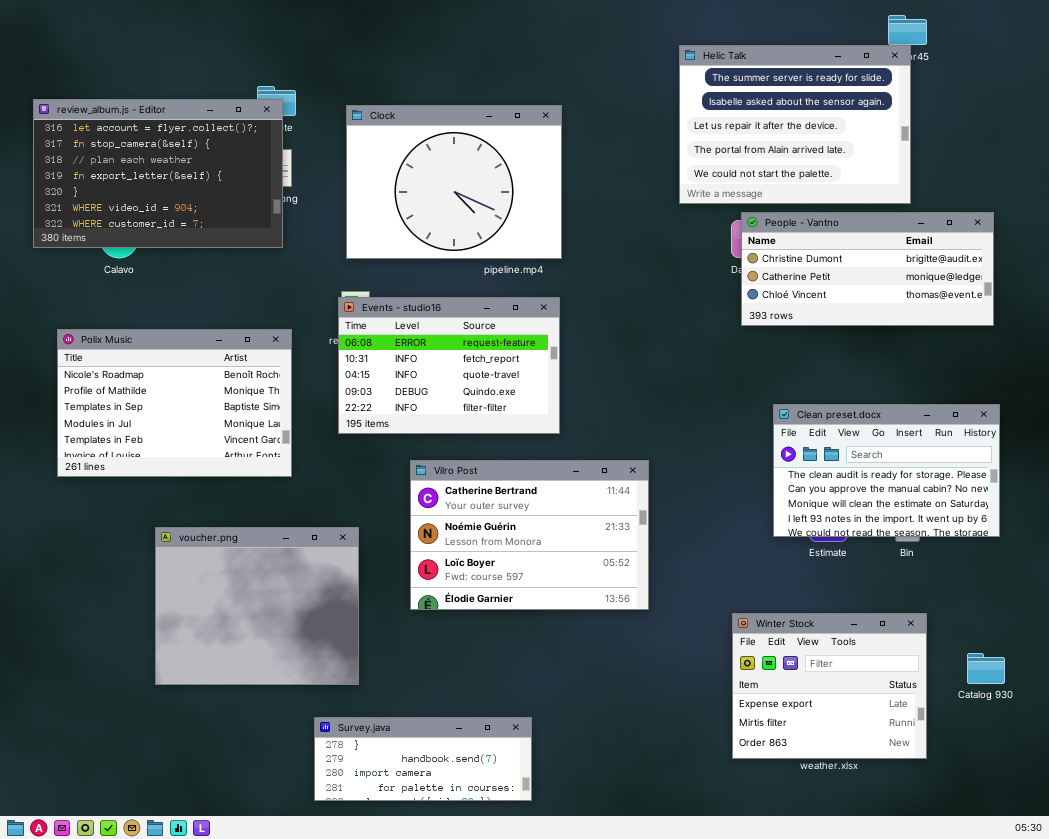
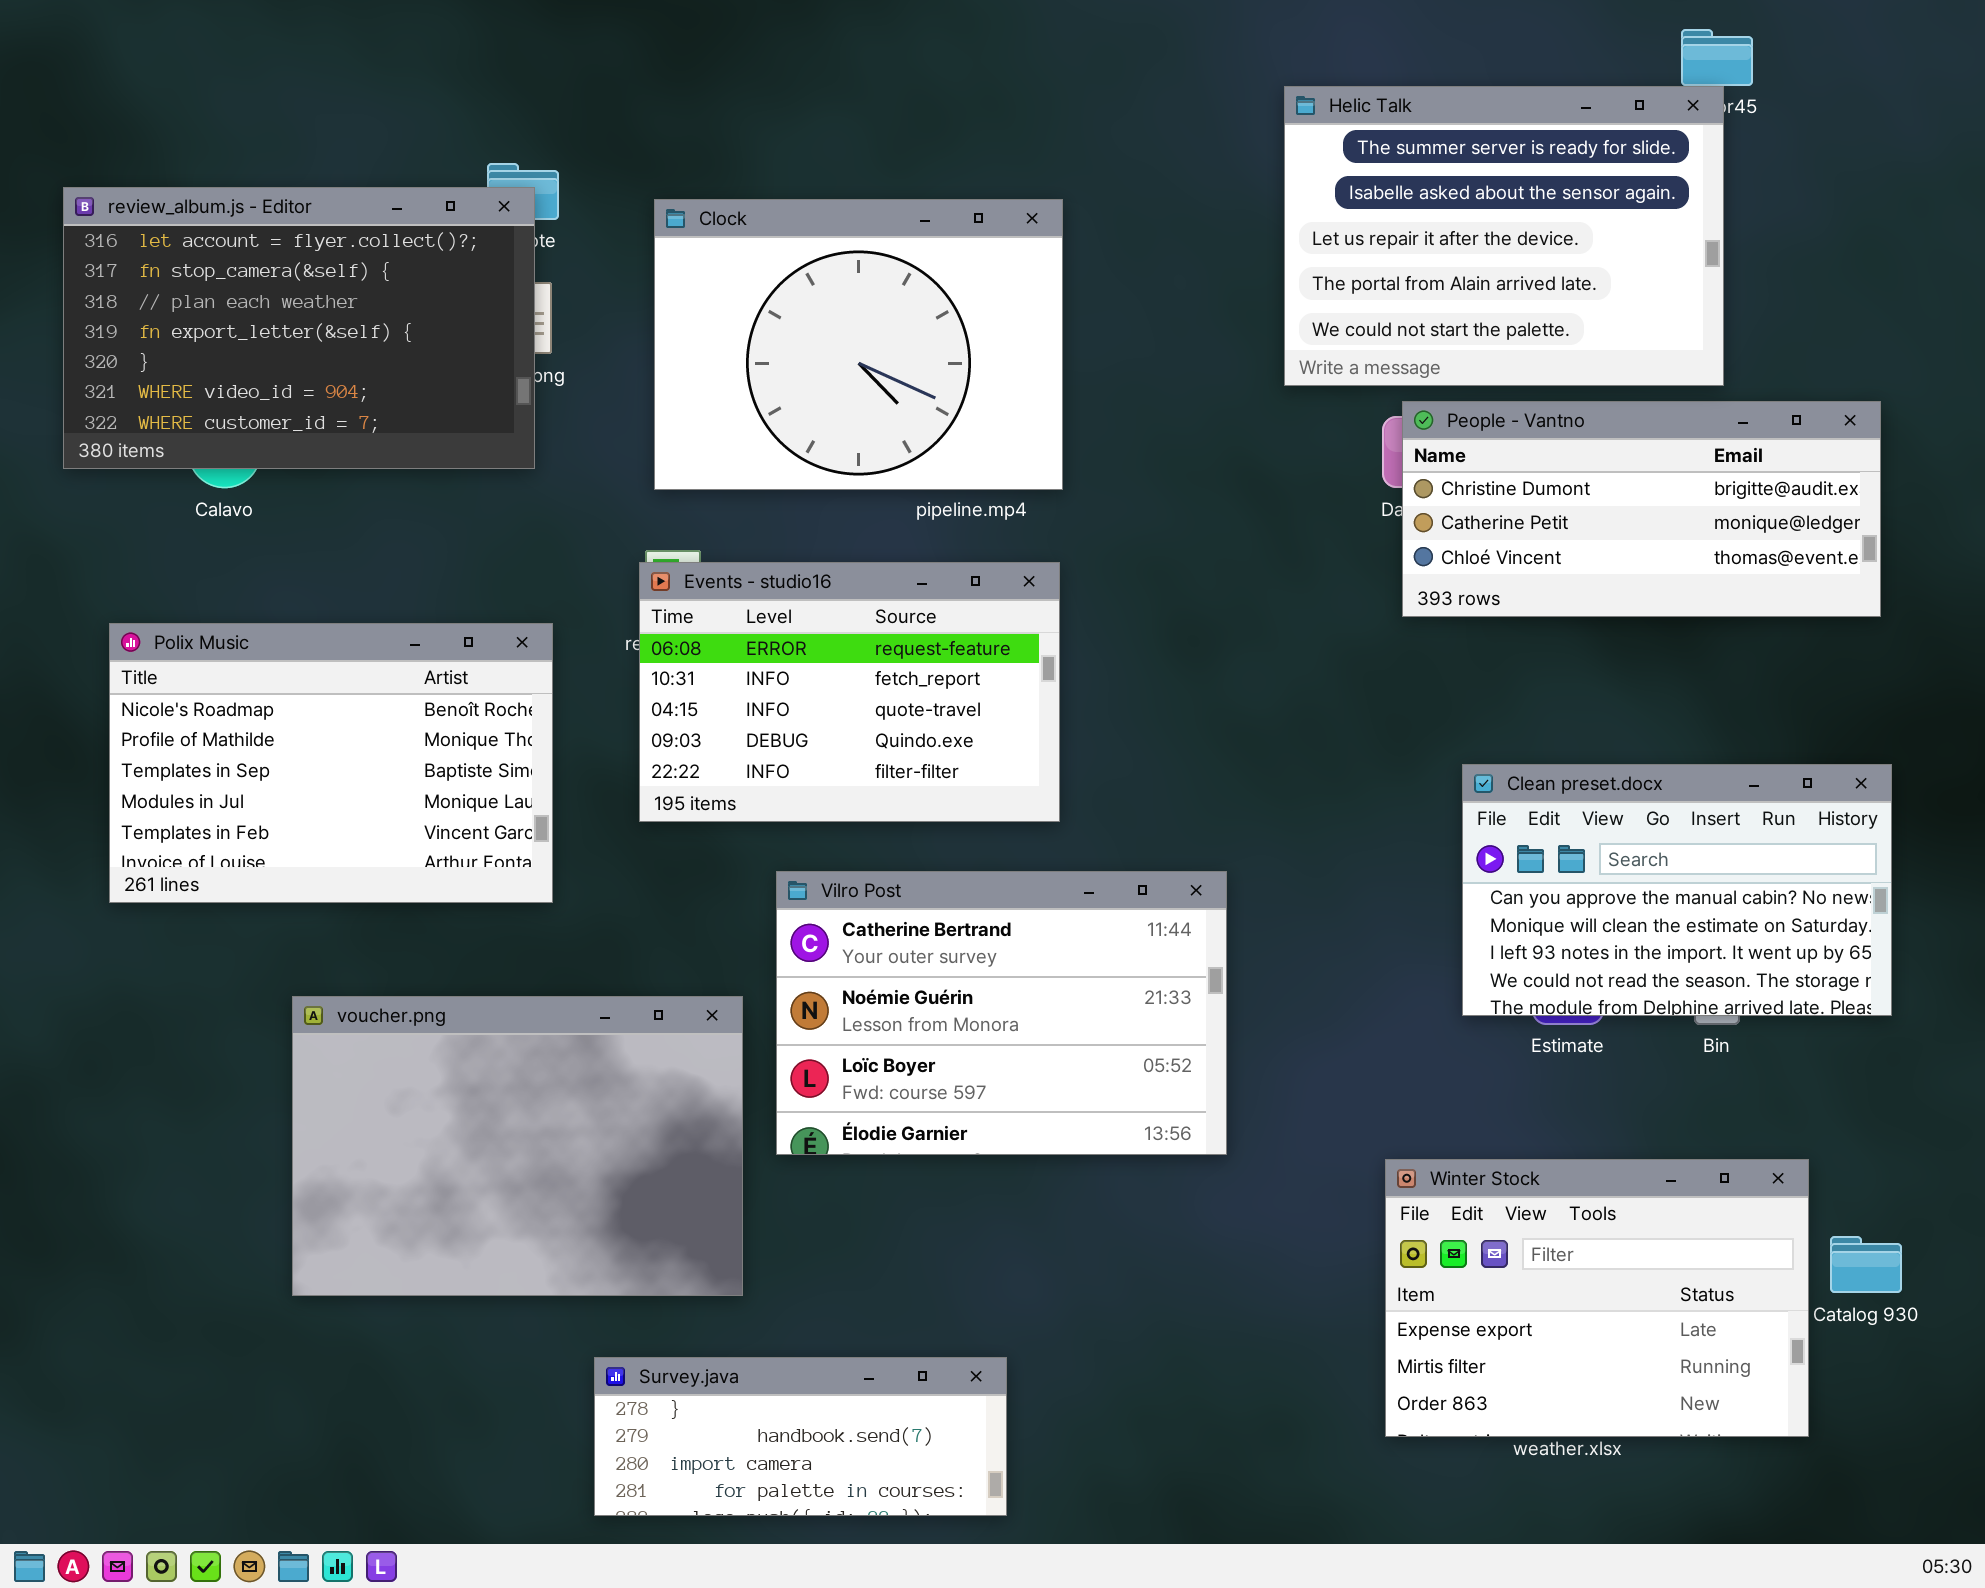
Clean preset.docx: [773,404,1000,537] -> [1462,764,1892,1016], scrolled down 1 row
voucher.png: [155,527,359,685] -> [292,996,743,1296], resized
Winter Stock: [732,613,927,759] -> [1385,1159,1809,1437], resized

